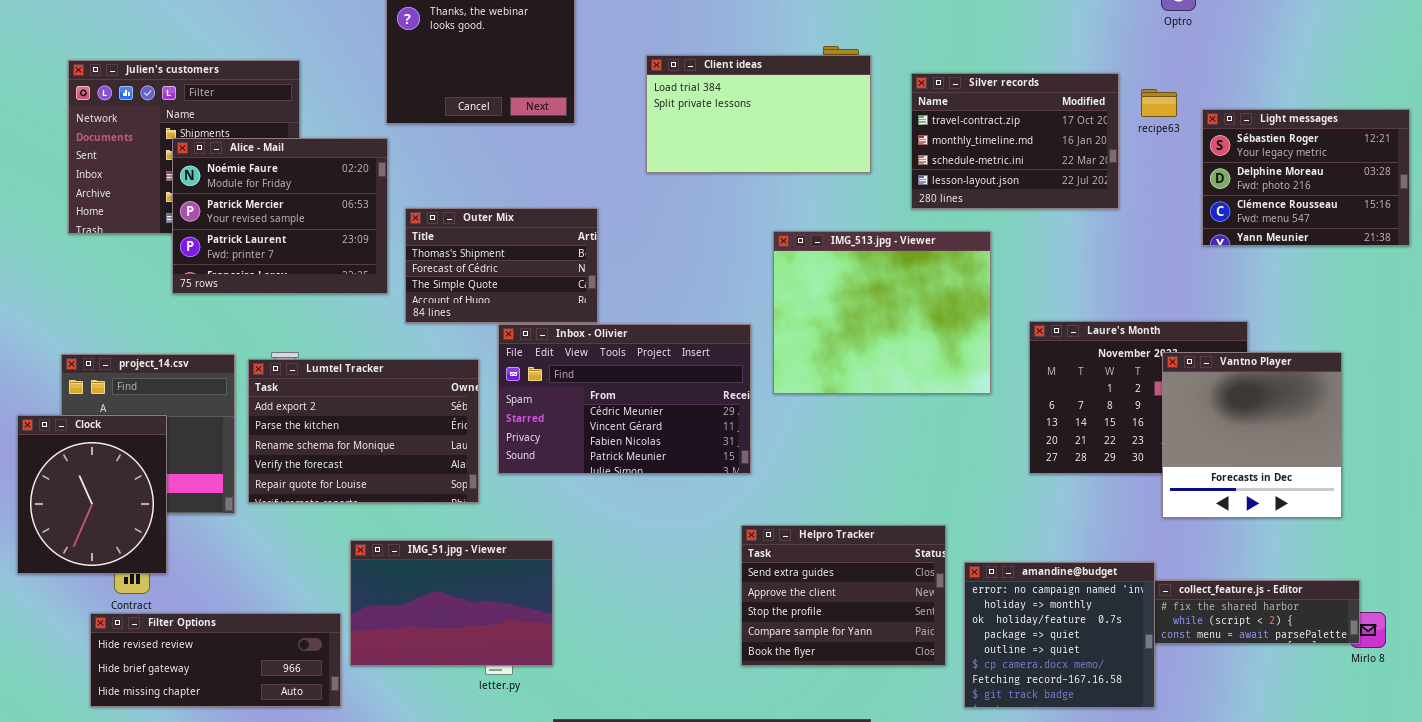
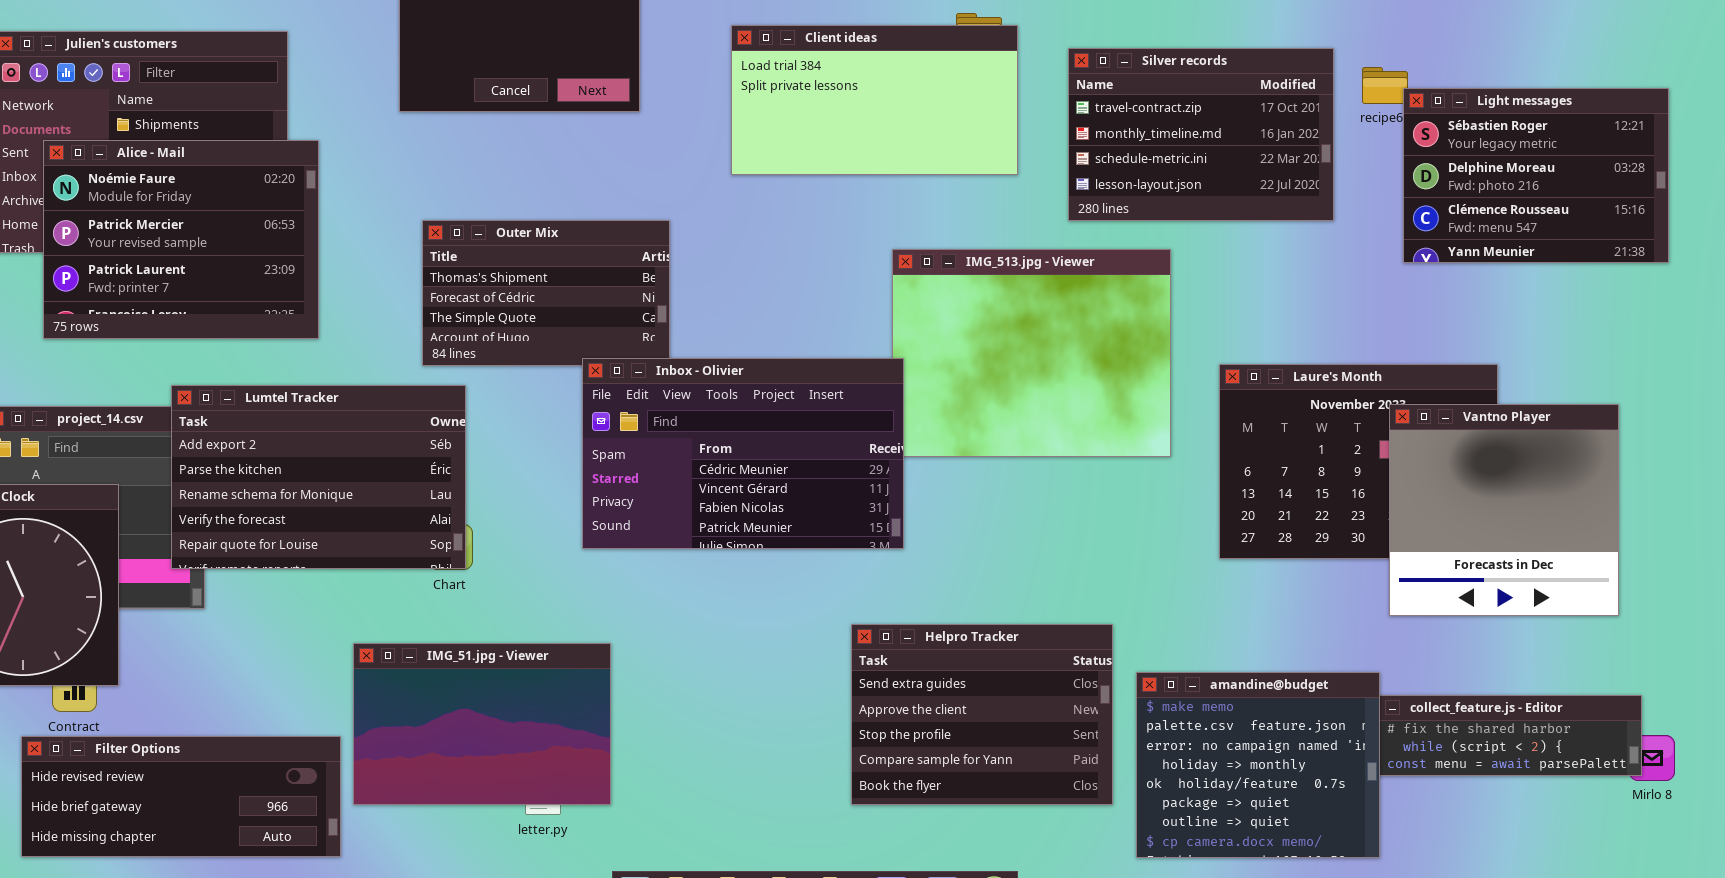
Light messages: [1202,109,1410,246] -> [1403,88,1669,263], moved
Alice - Mail: [172,138,388,294] -> [43,140,319,339], moved
Inbox - Olivier: [498,324,751,474] -> [582,358,904,549], moved
Lumtel Tracker: [248,359,479,503] -> [171,385,466,569], moved
amandine@budget: [964,562,1155,708] -> [1136,672,1380,858], scrolled up 2 rows

